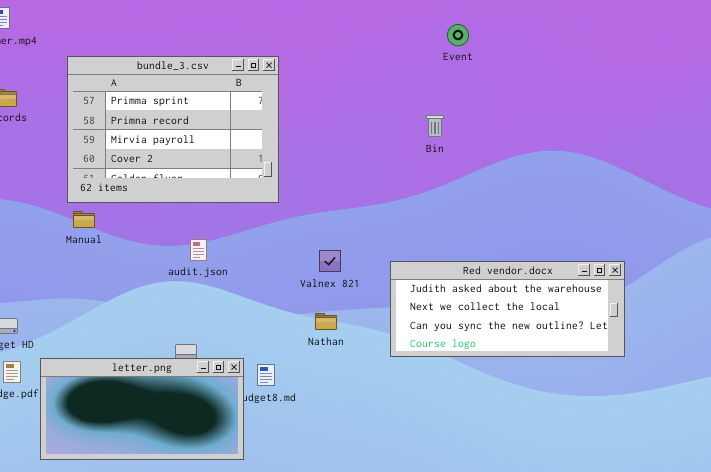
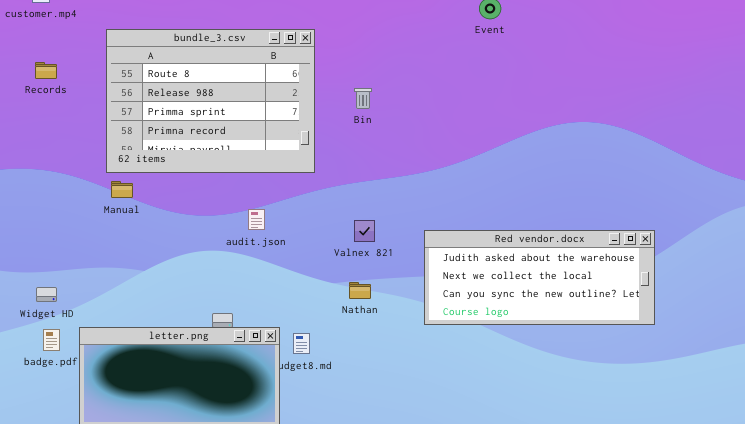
bundle_3.csv: [67,56,279,203] -> [106,29,315,173], scrolled up 2 rows
Bin: [426,115,444,137] -> [354,88,372,109], moved
audit.json: [190,239,207,261] -> [248,209,265,230], moved

